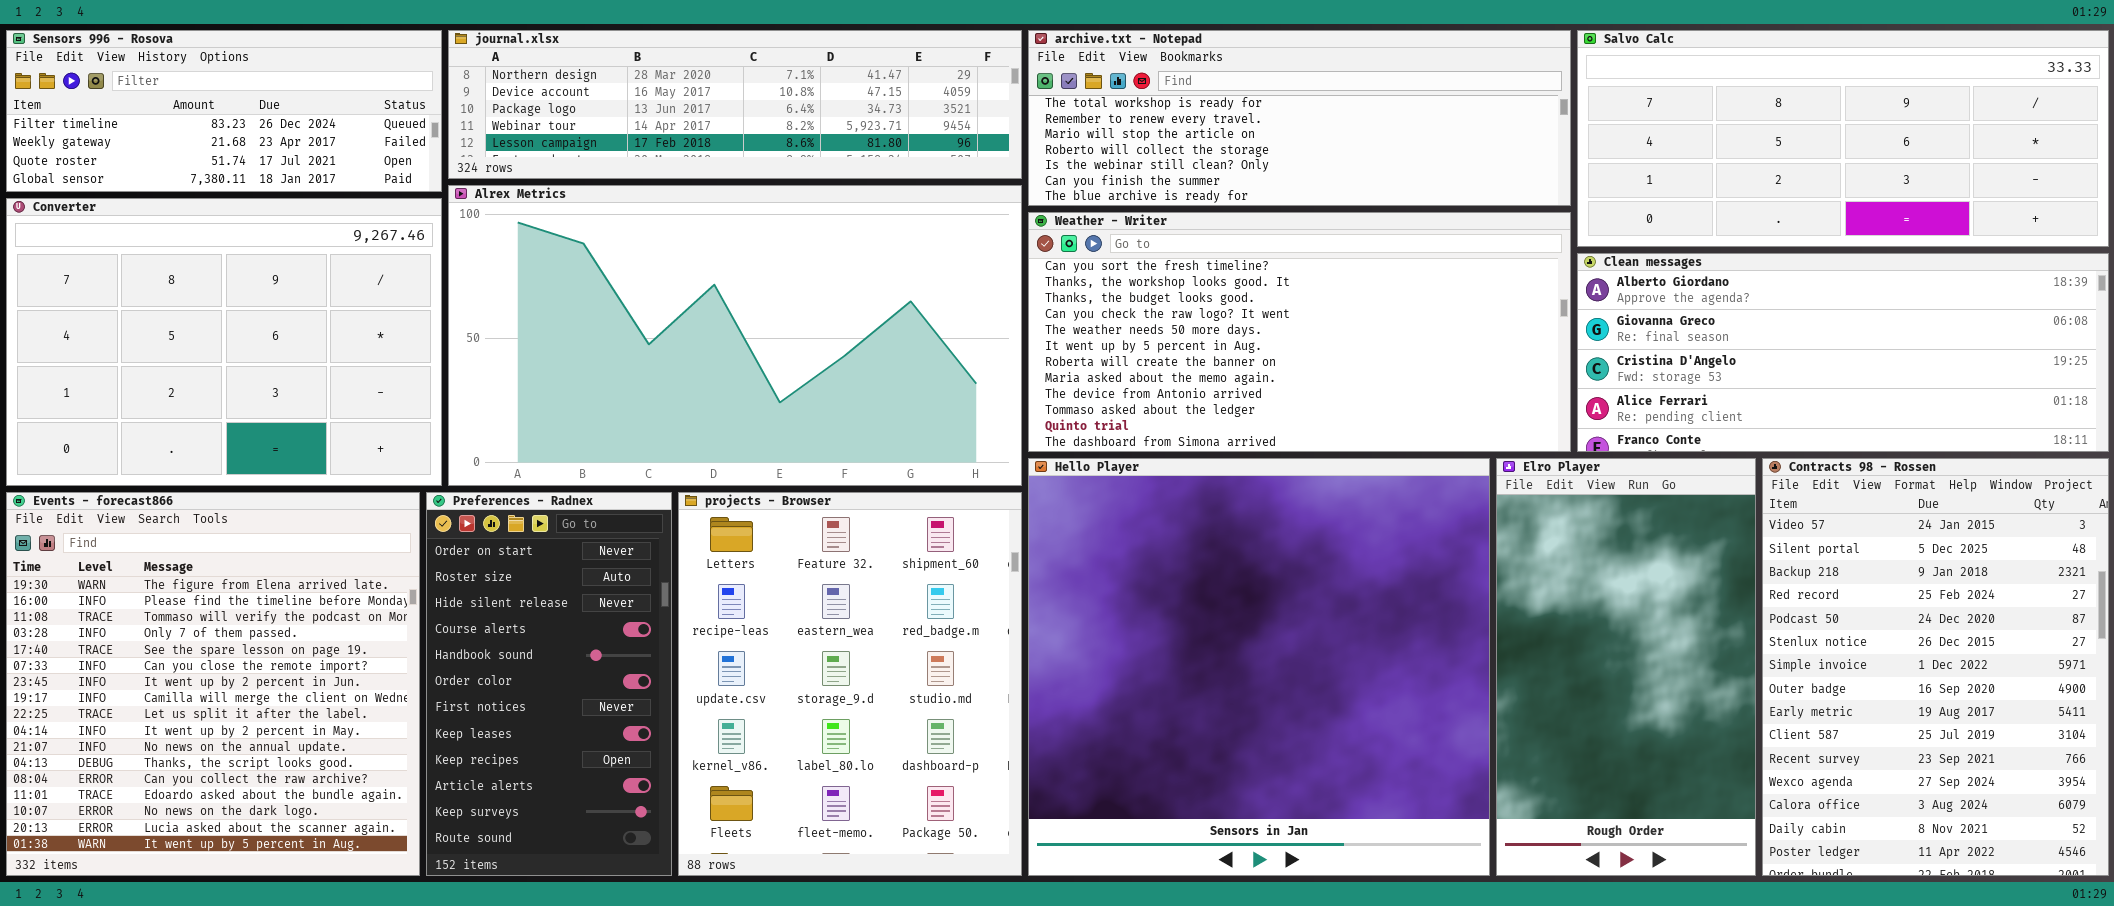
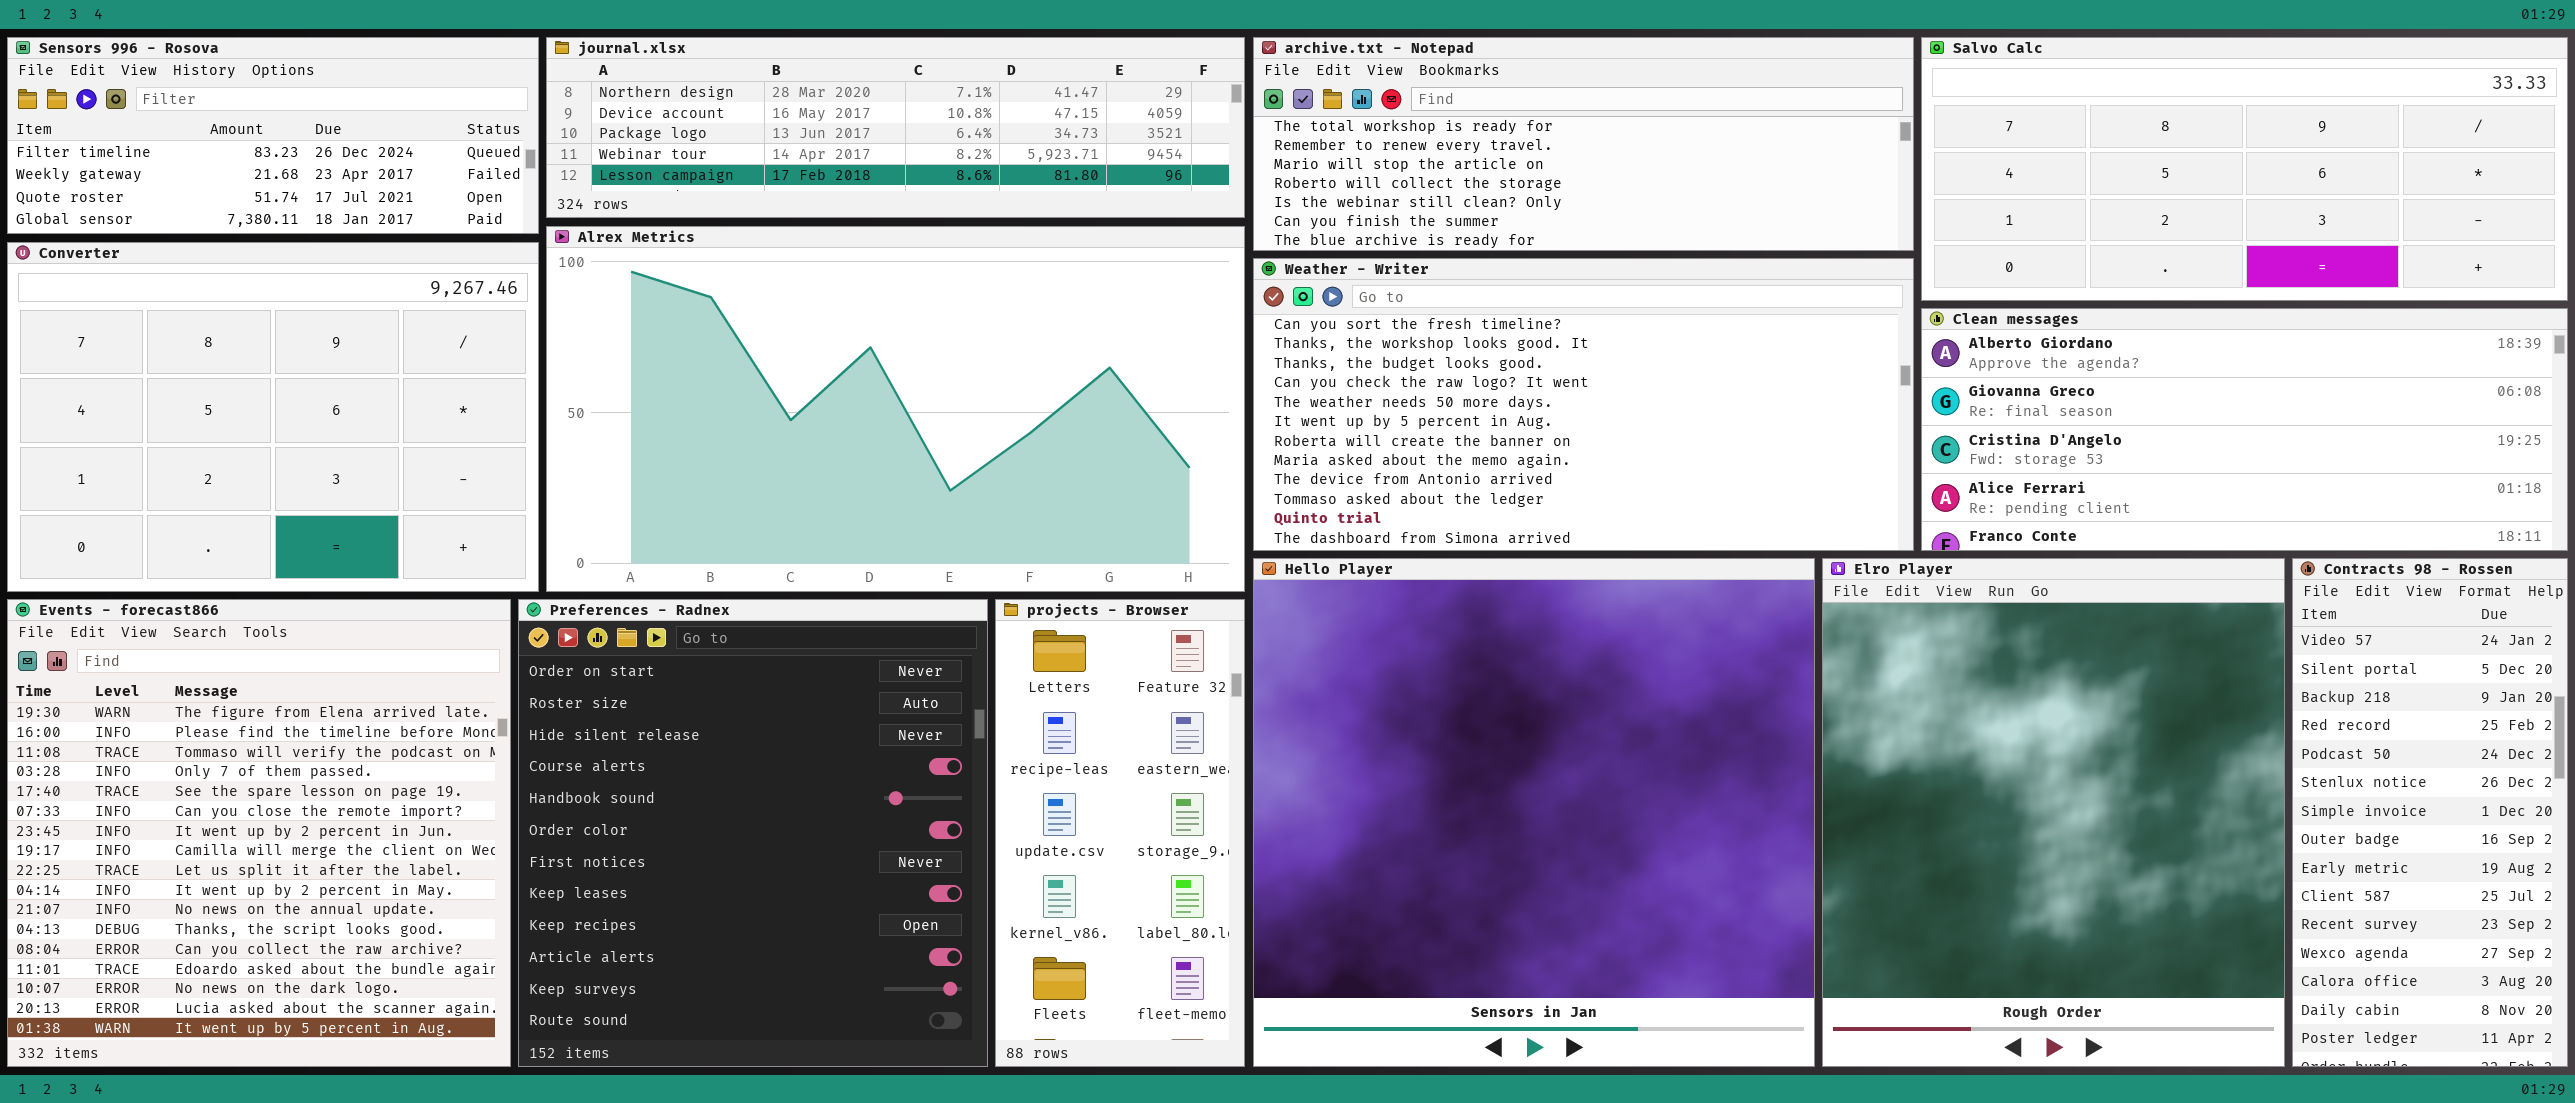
Elro Player: [1496,458,1756,876] -> [1822,558,2285,1067], resized
Contracts 98 - Rossen: [1762,458,2109,876] -> [2292,558,2568,1067], resized
Preferences - Radnex: [426,492,672,876] -> [518,599,988,1067], resized
projects - Browser: [678,492,1022,876] -> [995,599,1245,1067], resized

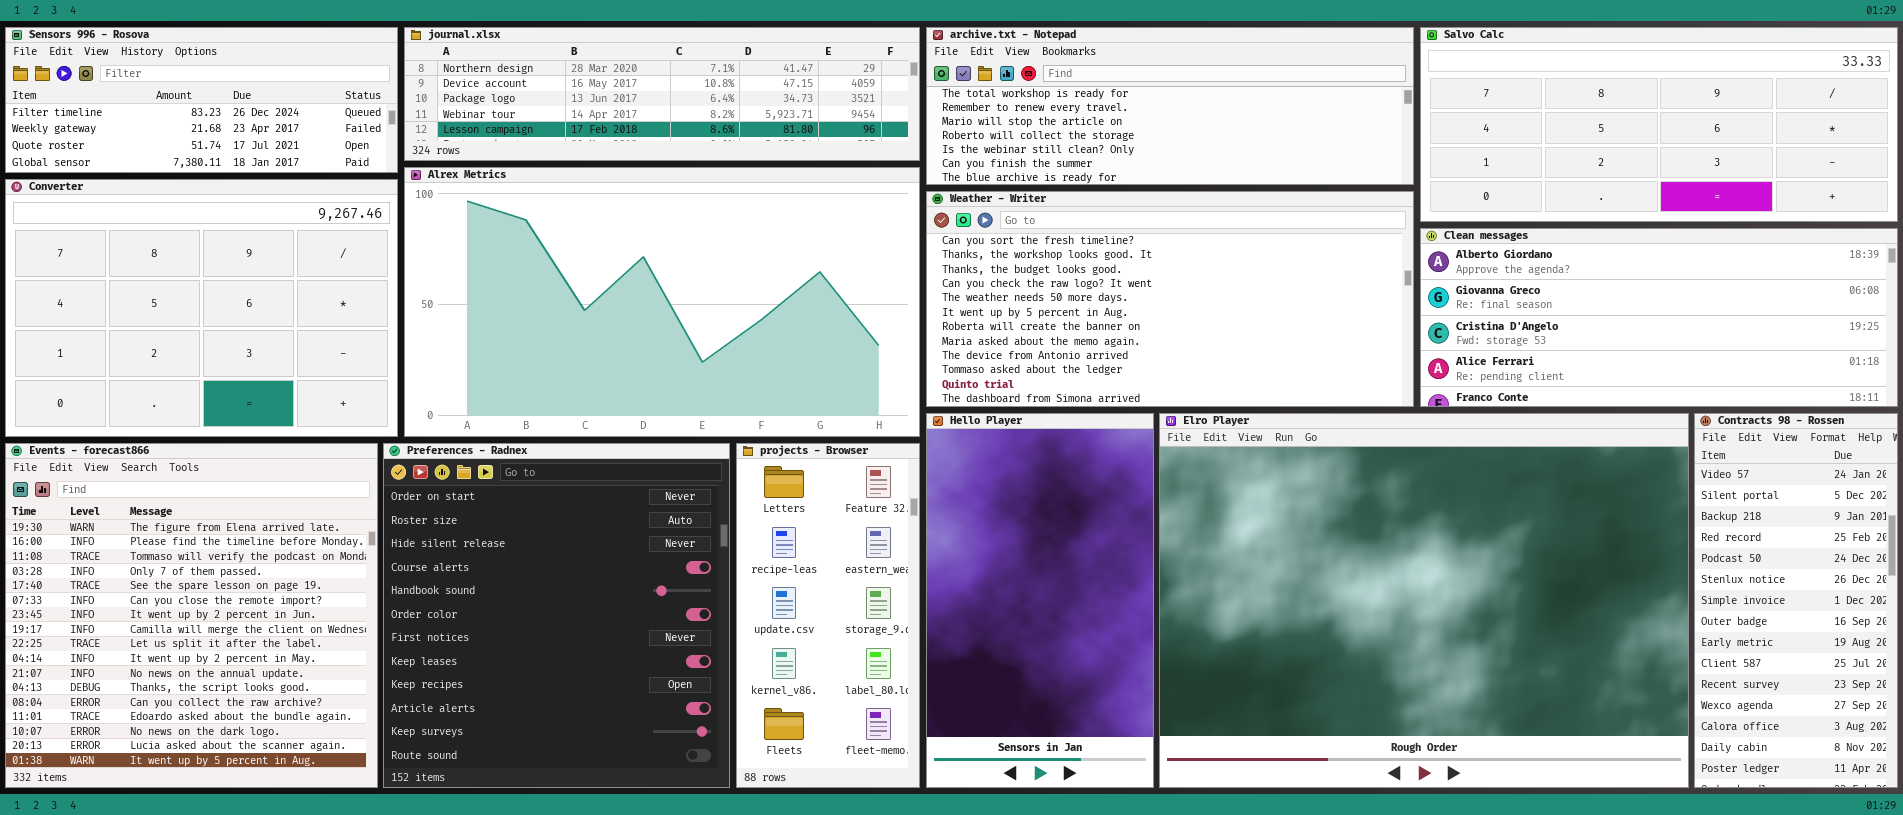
Hello Player: [1253,558,1815,1067] -> [926,413,1154,788], resized
Elro Player: [1822,558,2285,1067] -> [1159,413,1689,788], resized

